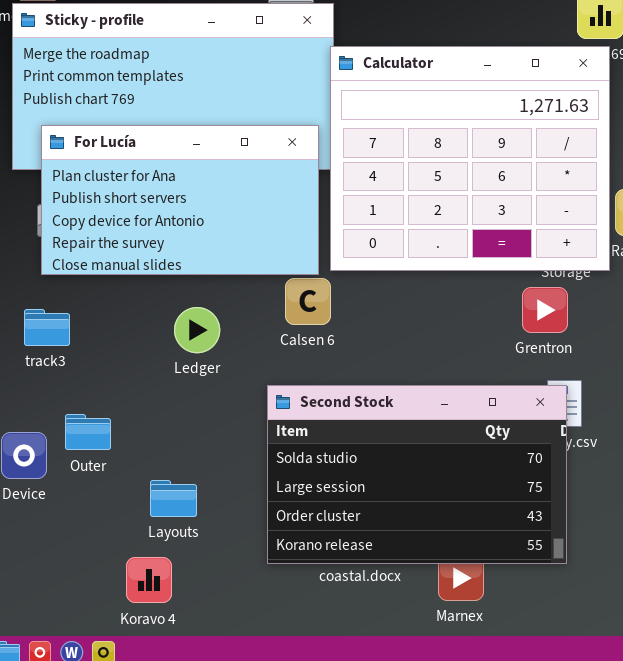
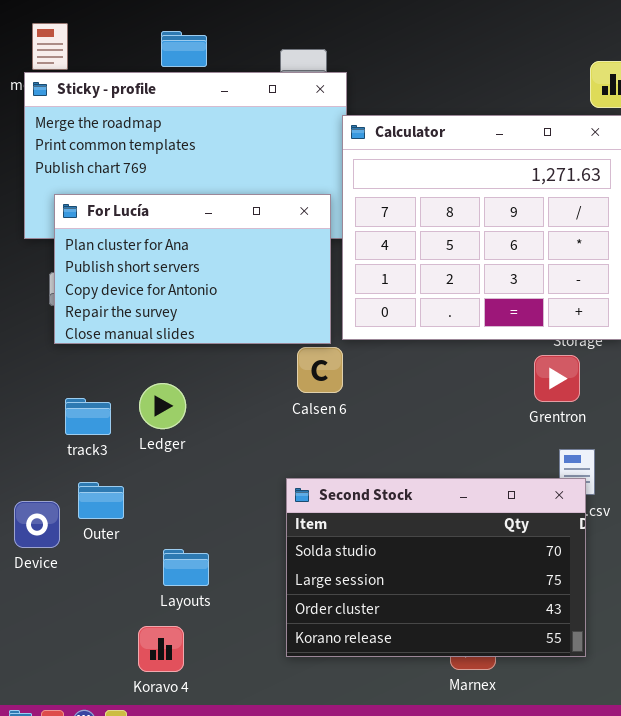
Ledger: [174,307,220,353] -> [139,383,186,429], moved
track3: [24,309,70,346] -> [65,398,111,435], moved
Second Stock: [267,385,567,564] -> [286,478,586,657], moved

